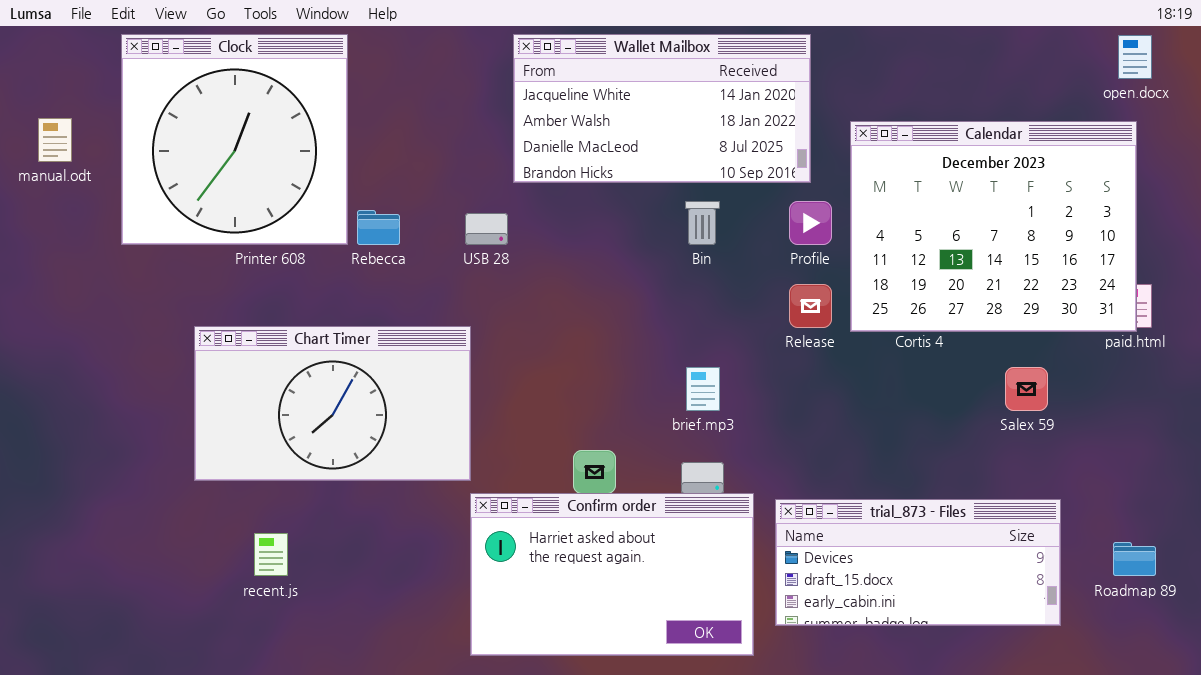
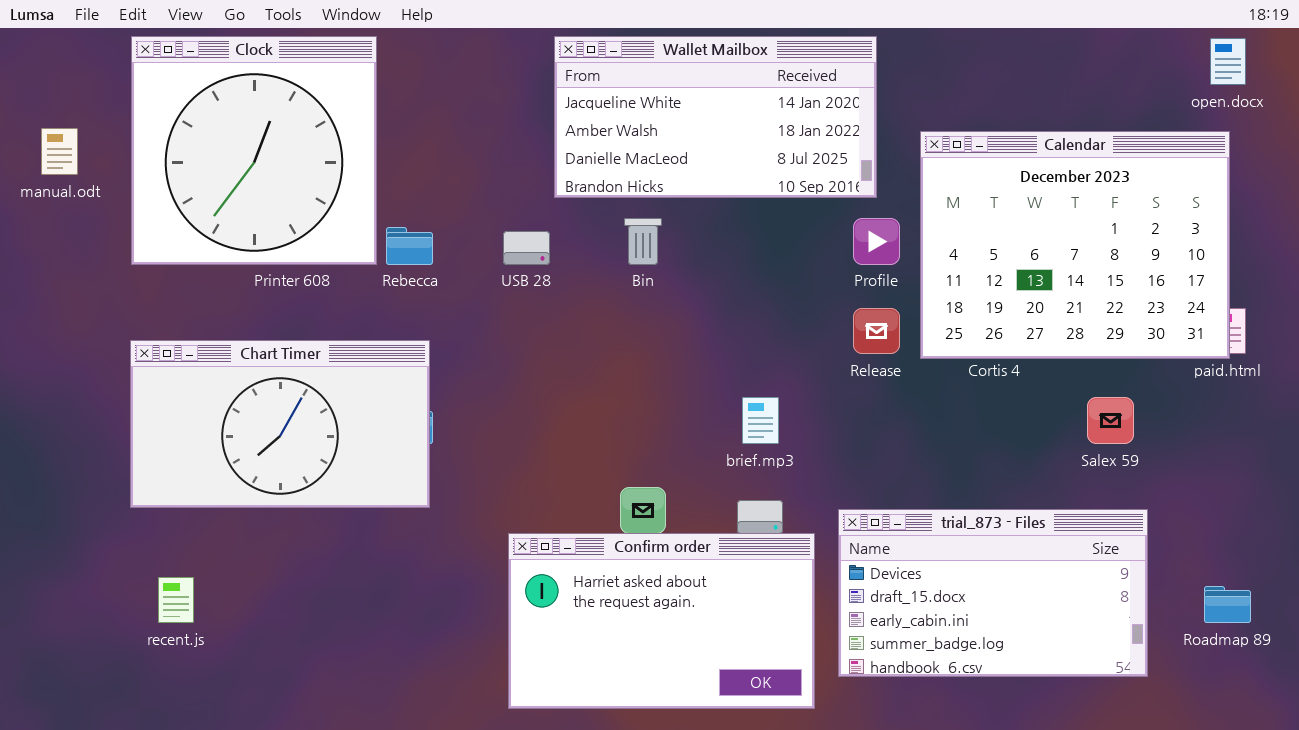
Bin: [685,201,720,245] -> [624,218,662,265], moved
Chart Timer: [194,326,471,481] -> [130,340,430,508], moved
trial_873 - Files: [775,499,1061,626] -> [838,509,1148,677], resized
recent.js: [254,533,288,576] -> [158,577,194,623], moved

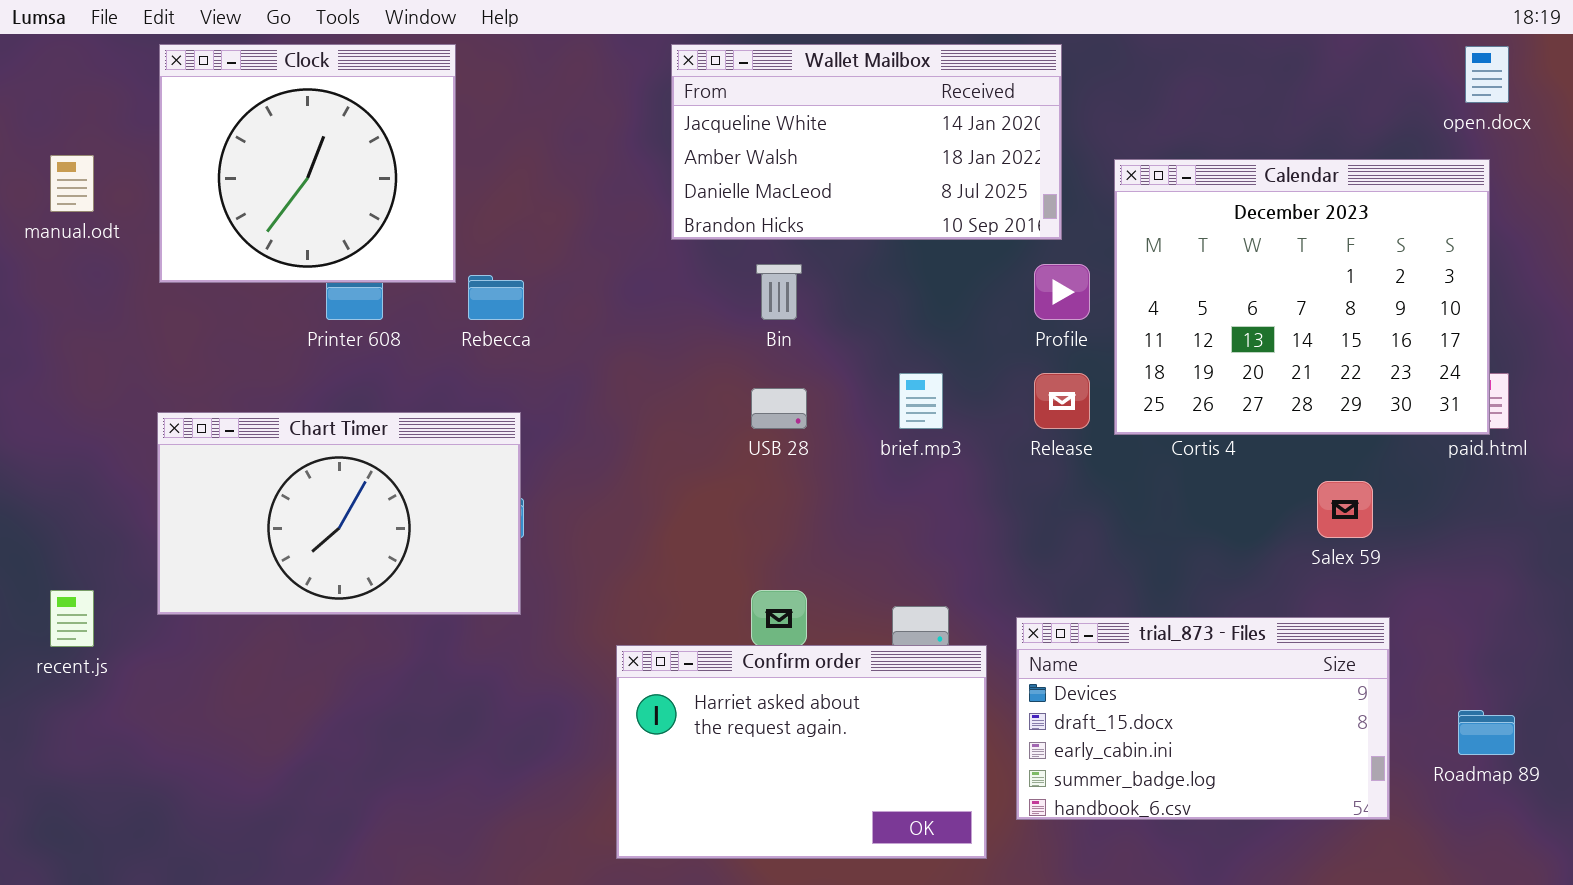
Clock: [131,36,377,265] -> [159,44,456,283], resized
USB 28: [503,231,550,265] -> [751,388,807,429], moved
brief.mp3: [742,397,779,444] -> [899,373,943,429], moved
recent.js: [158,577,194,623] -> [50,590,94,647], moved

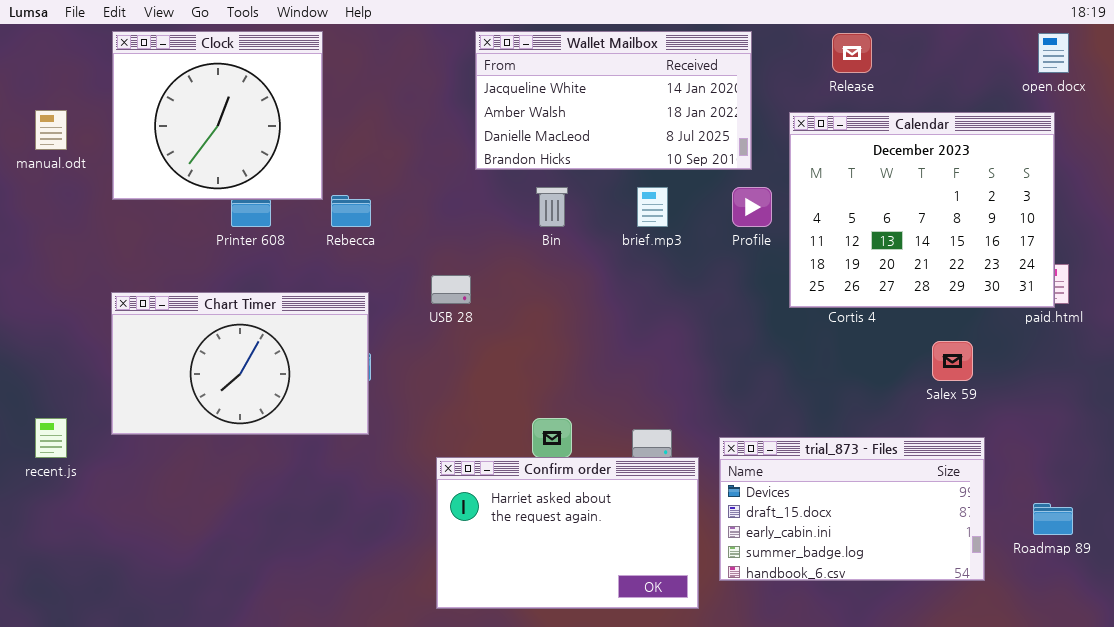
brief.mp3: [899,373,943,429] -> [637,187,668,227], moved
Release: [1034,373,1090,429] -> [832,33,872,73], moved
USB 28: [751,388,807,429] -> [431,275,471,304], moved

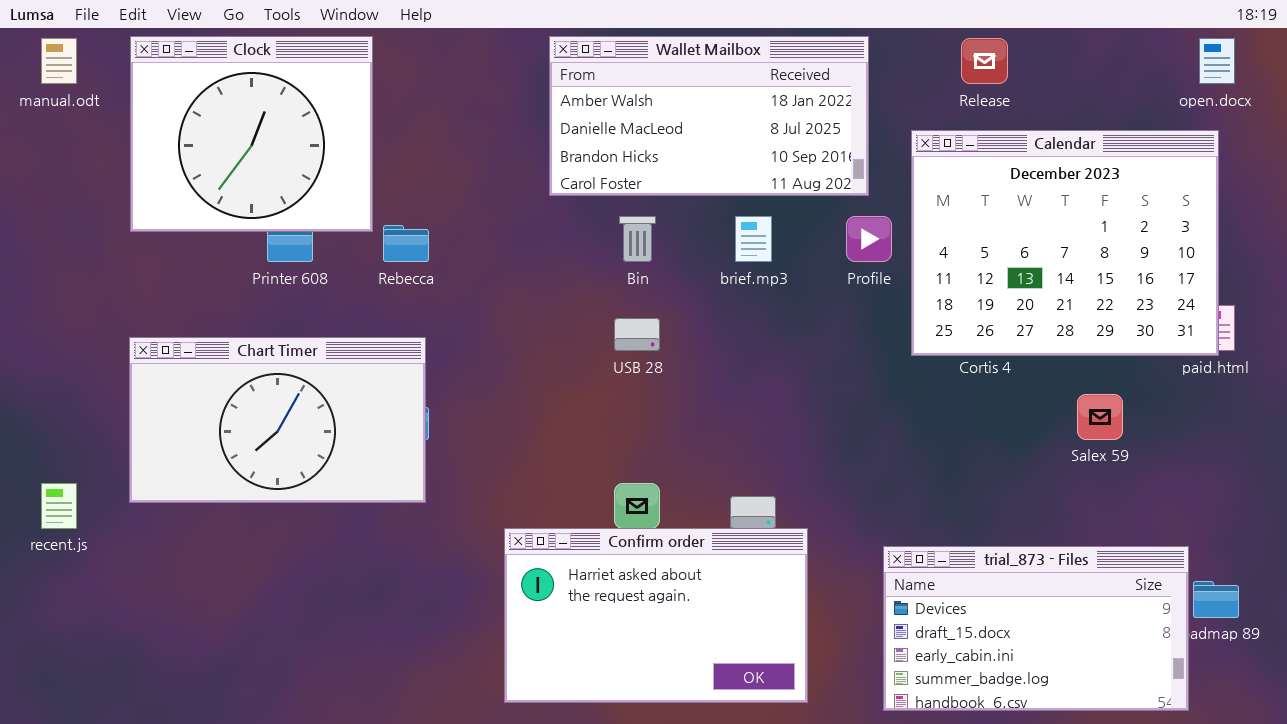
Wallet Mailbox: [475,31,752,170] -> [549,36,869,196], scrolled down 1 row
manual.odt: [35,110,67,150] -> [41,38,77,84], moved
USB 28: [431,275,471,304] -> [614,318,660,351], moved
trial_873 - Files: [719,437,985,581] -> [883,546,1189,711], moved

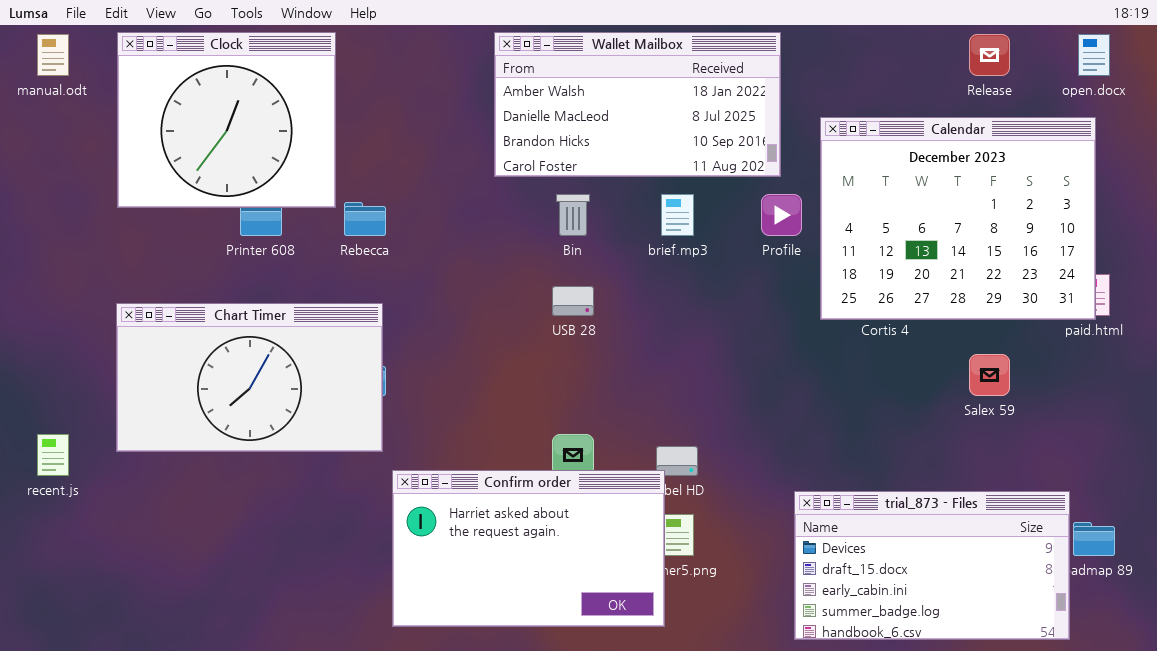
Release: [961,38,1008,84] -> [969,34,1010,76], moved
Confirm order: [504,528,808,703] -> [392,470,665,627], moved

